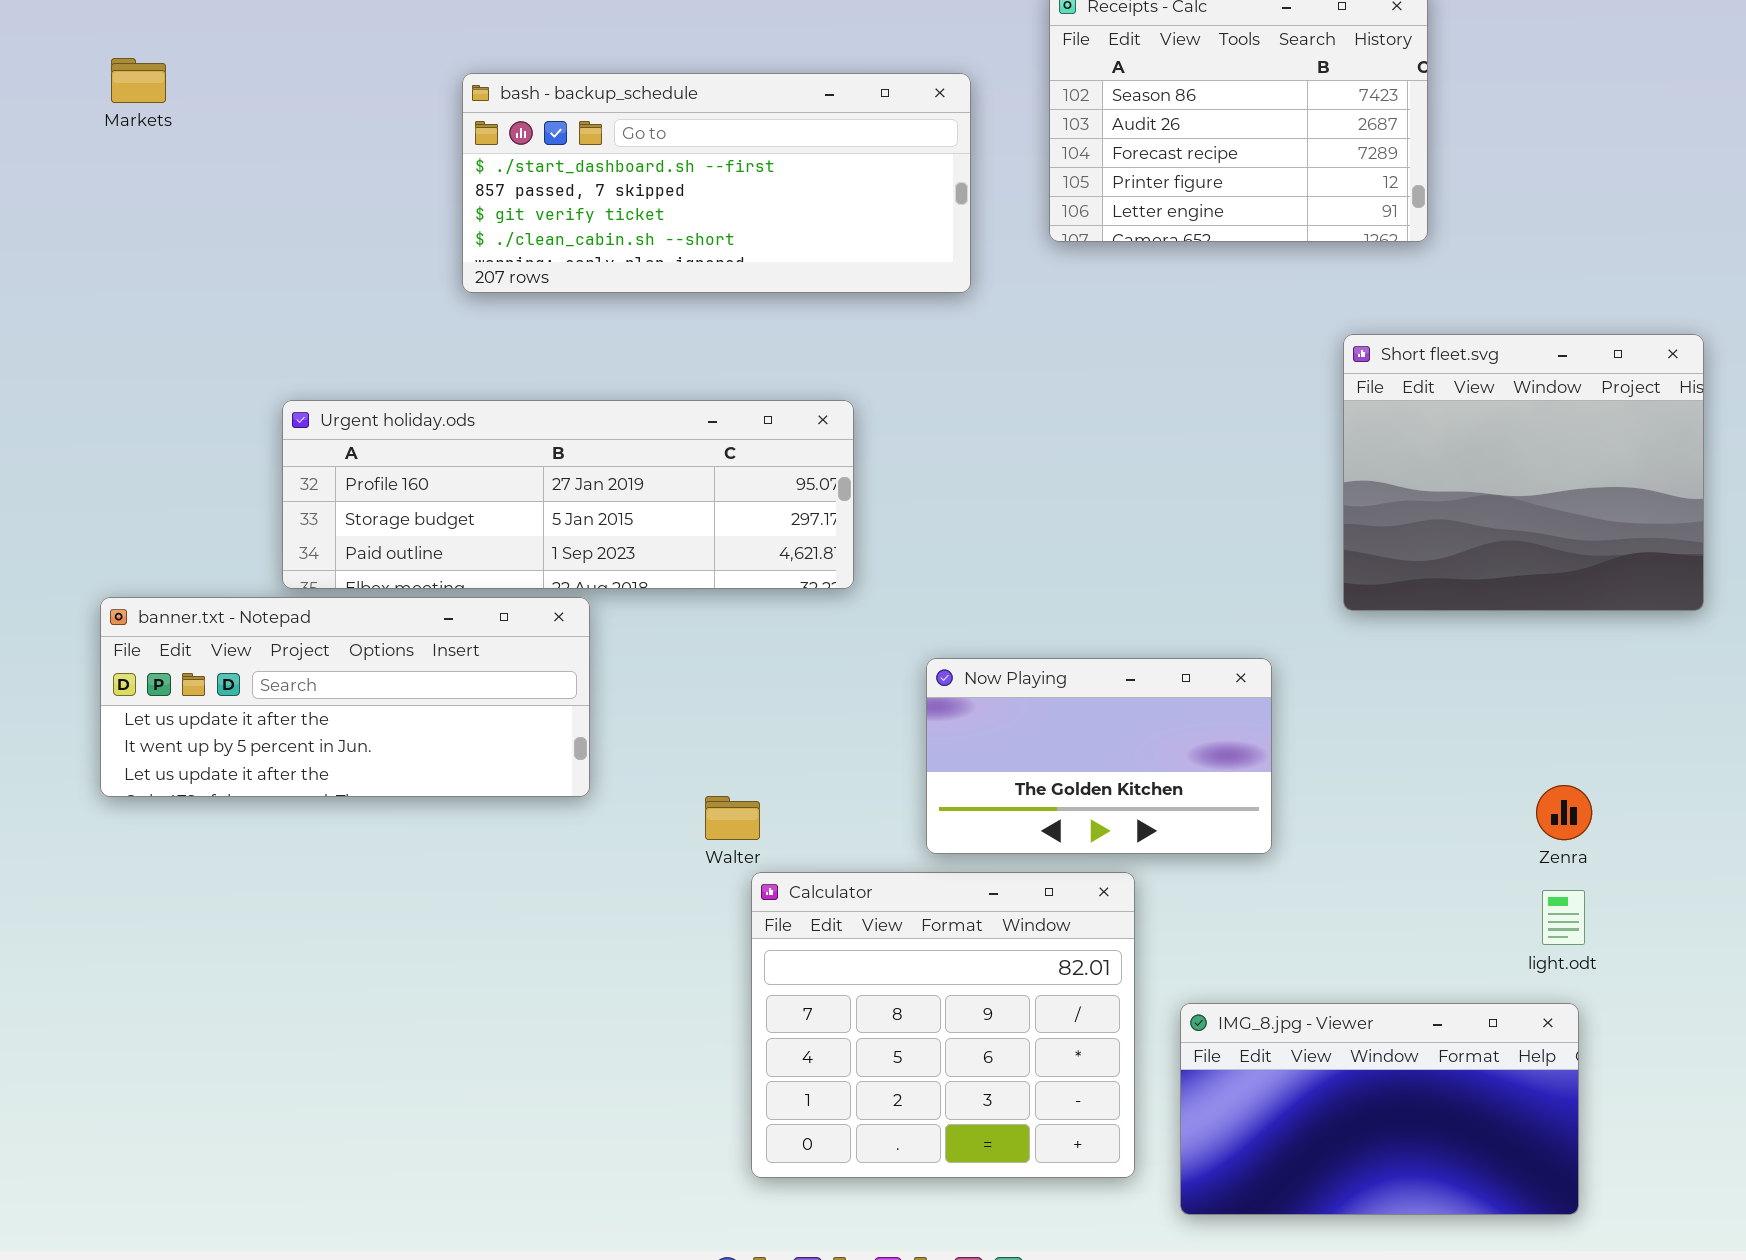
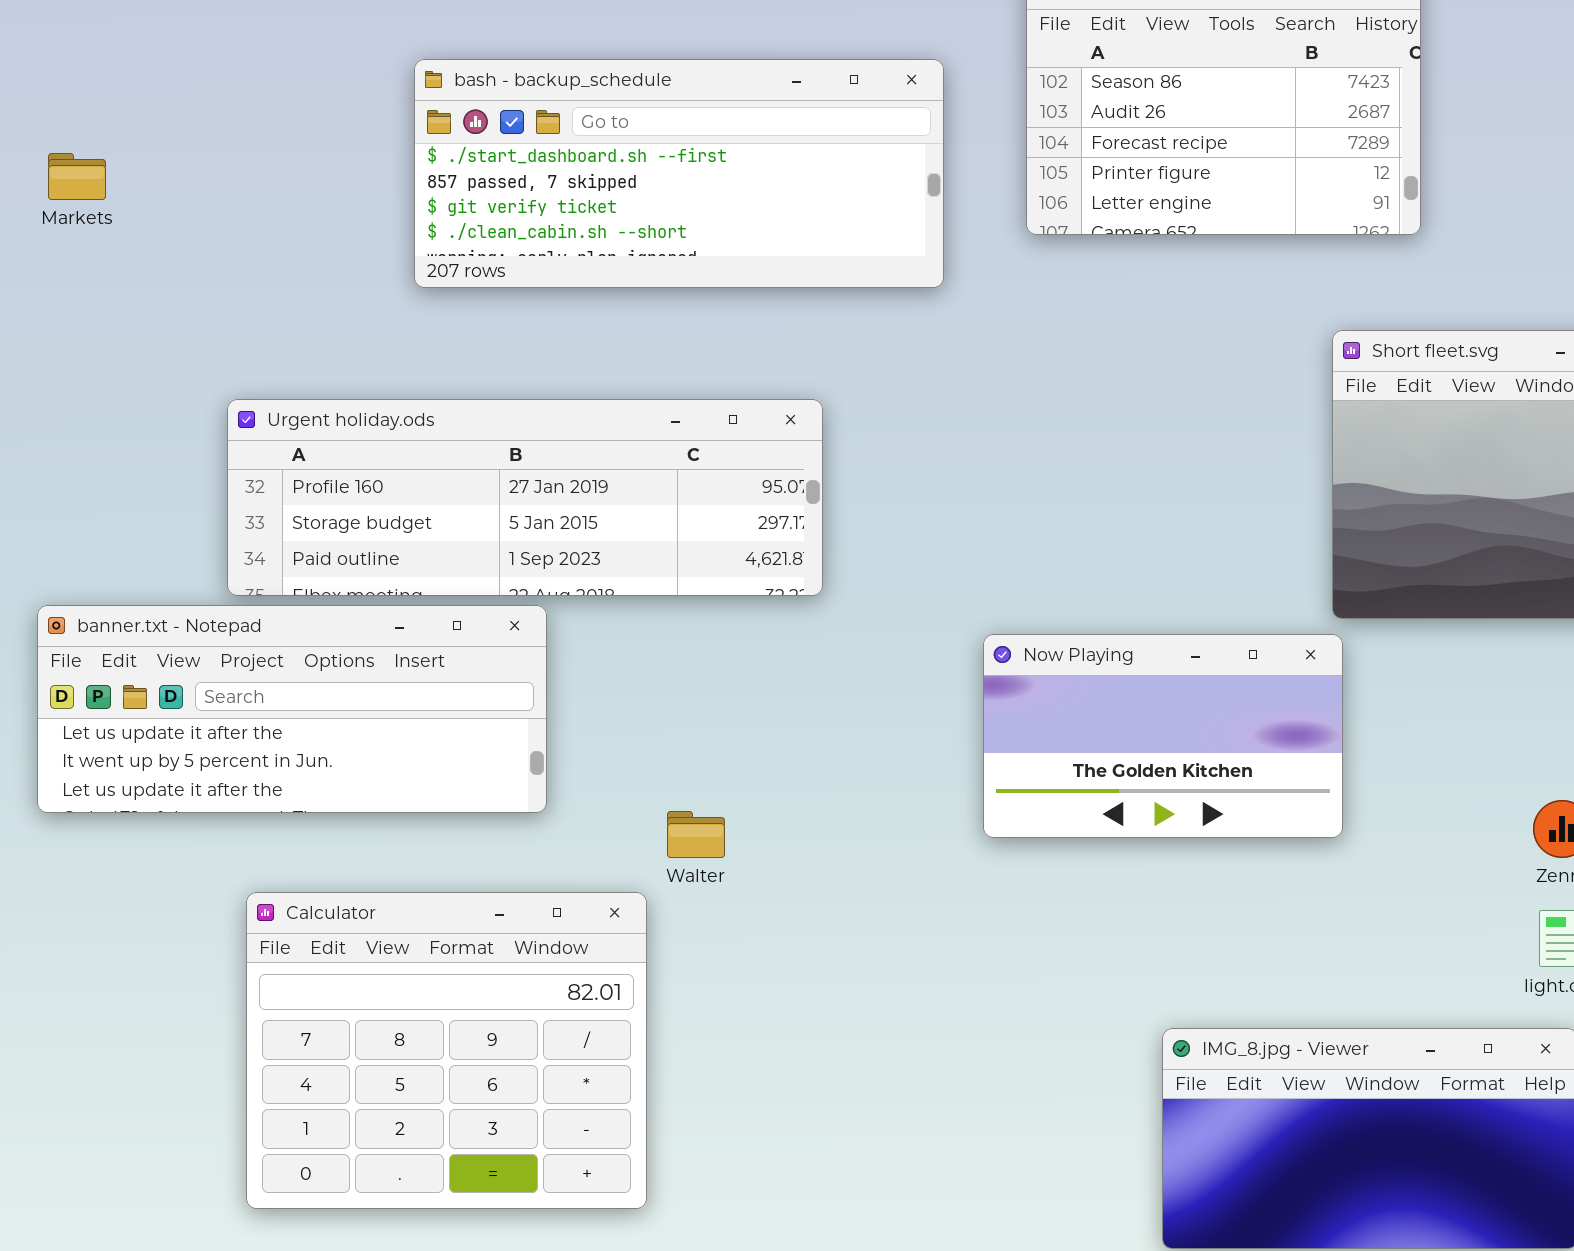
Markets: [111,58,166,103] -> [48,153,106,200], moved
Now Playing: [926,658,1272,854] -> [983,634,1343,838], moved
Calculator: [751,872,1135,1178] -> [246,892,647,1209], moved

